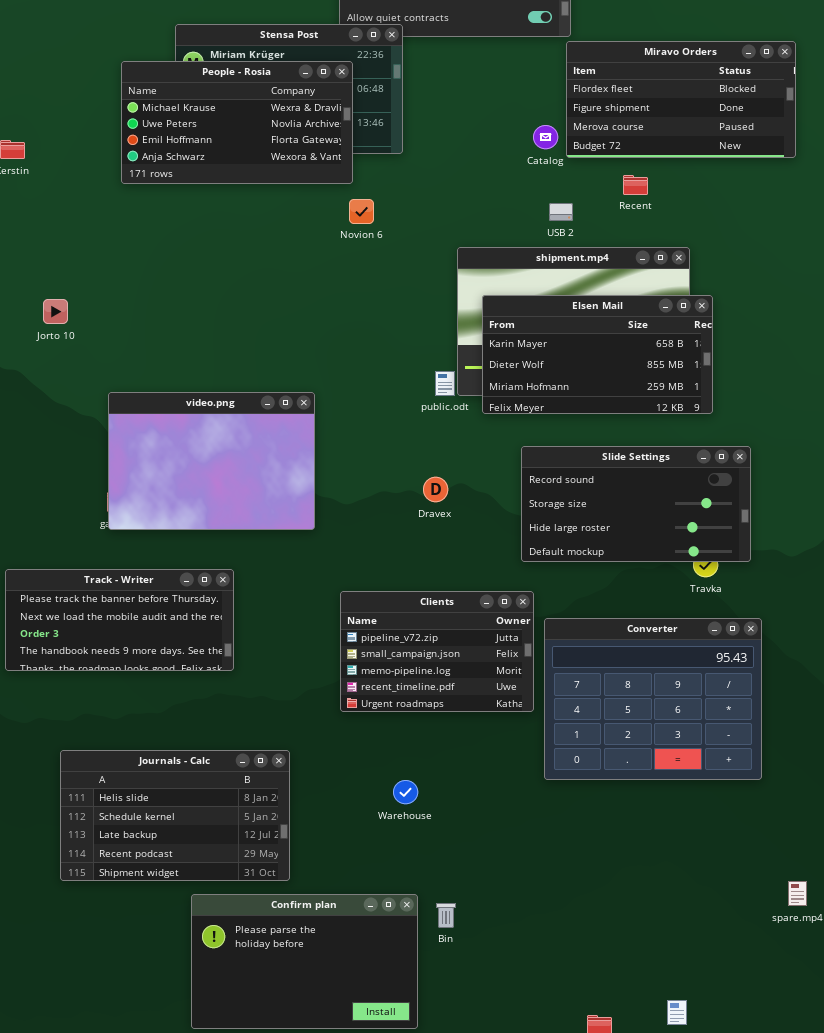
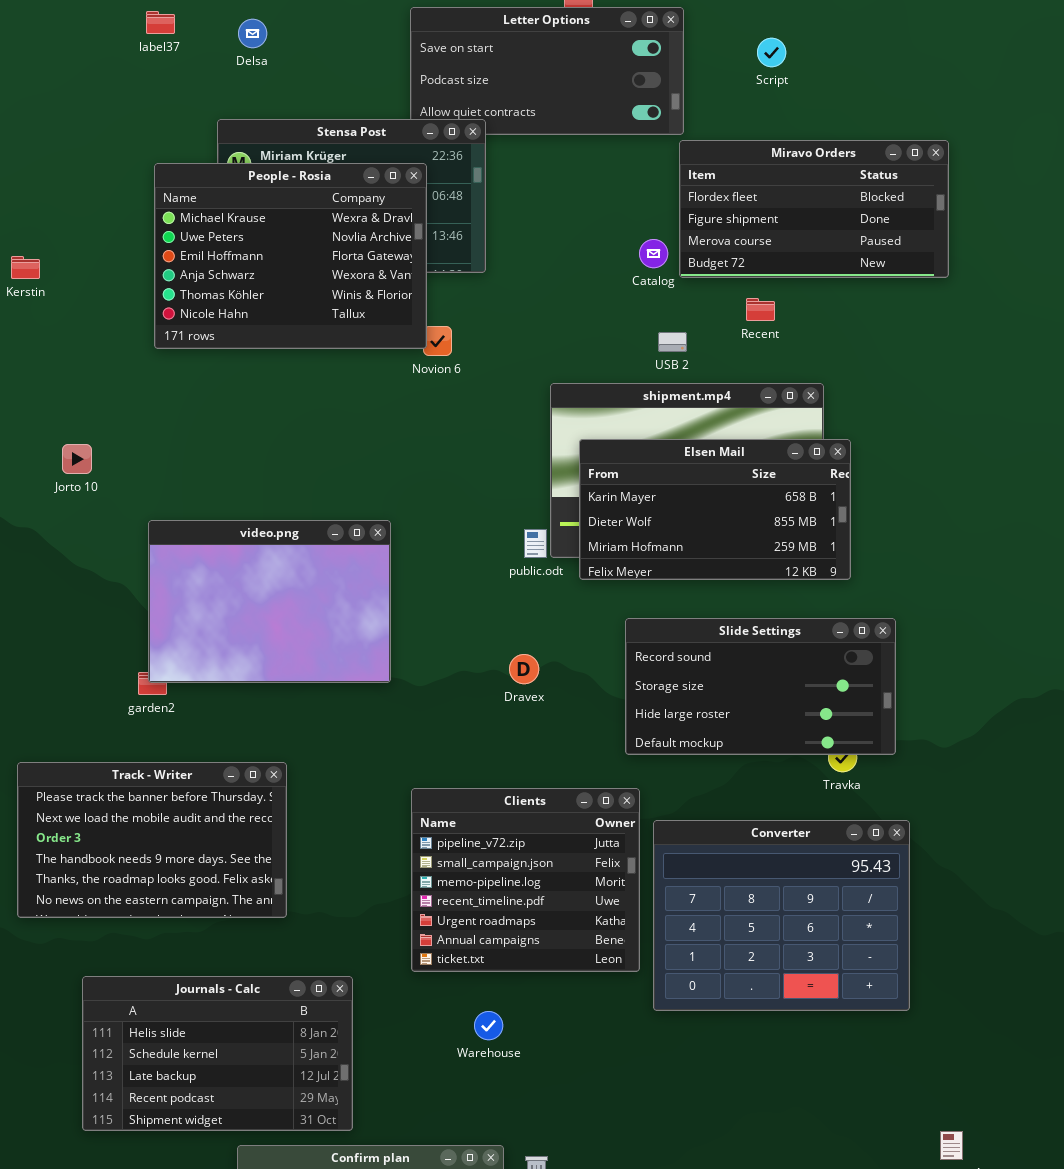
People - Rosia: [121,61,353,184] -> [154,163,427,349], resized
video.png: [108,392,315,530] -> [148,520,391,683], moved
Track - Writer: [5,569,234,671] -> [17,762,287,918], resized
Clients: [340,591,534,712] -> [411,788,640,972], resized

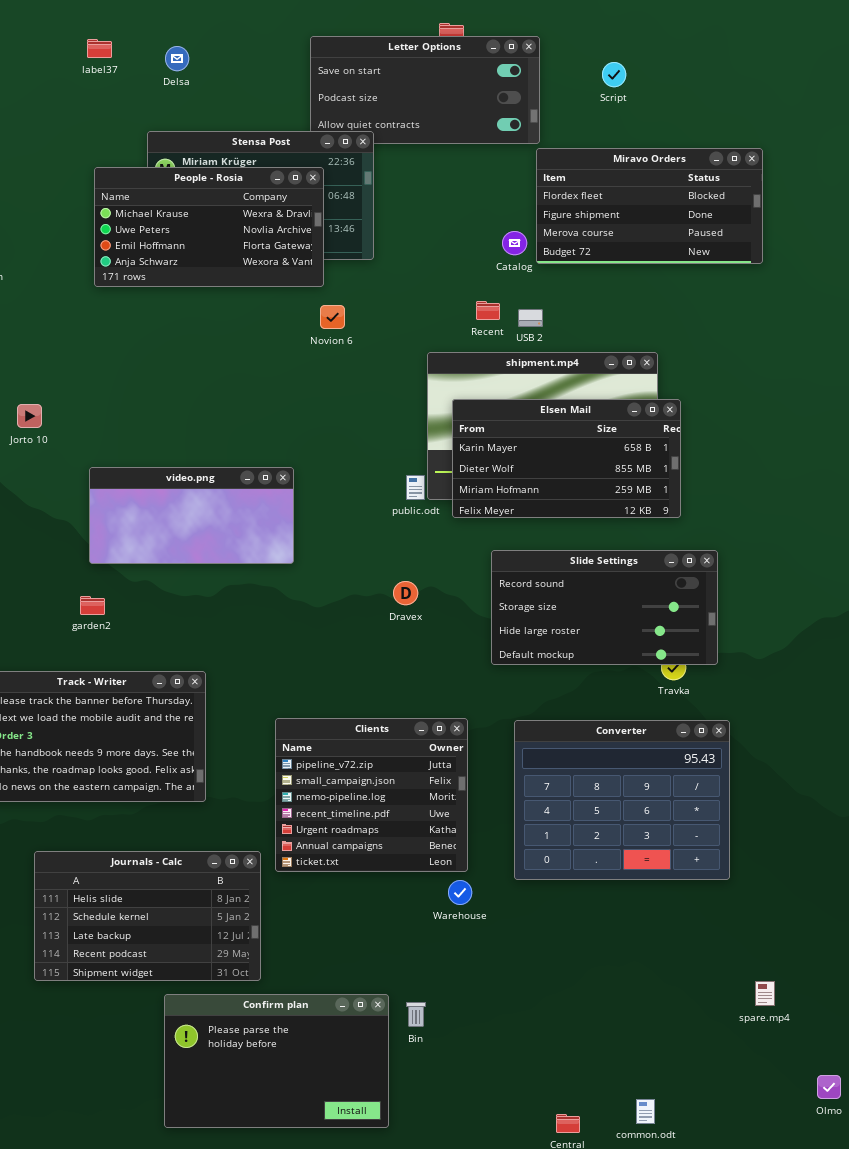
People - Rosia: [154,163,427,349] -> [94,167,324,287], resized
Recent: [746,298,775,321] -> [476,301,500,320], moved
video.png: [148,520,391,683] -> [89,467,294,564], resized
Clients: [411,788,640,972] -> [275,718,468,872], moved
Warehouse: [474,1011,503,1040] -> [448,880,472,905], moved

